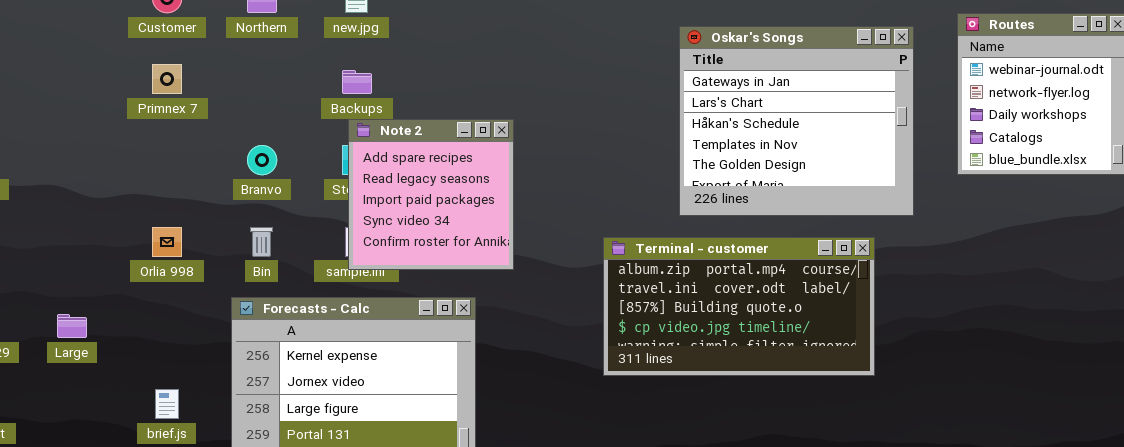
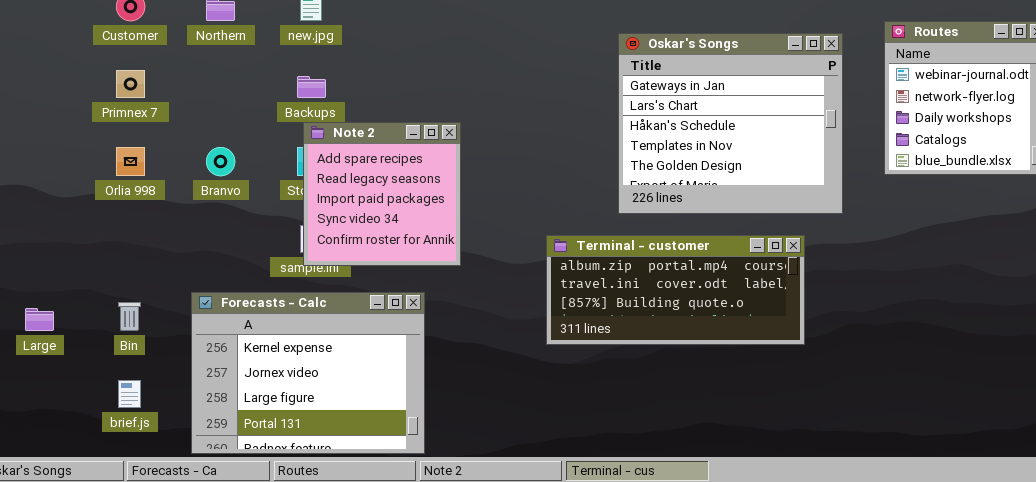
Orlia 998: [152,227,182,257] -> [116,147,145,176], moved
Bin: [250,227,273,257] -> [118,302,141,331], moved
Terminal - customer: [603,237,875,376] -> [546,235,805,345], resized

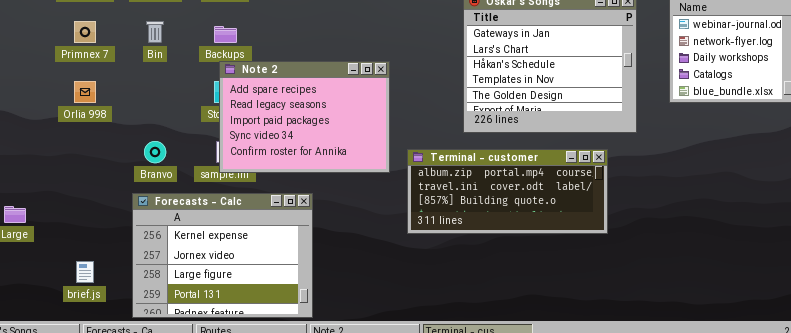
Note 2: [303,122,461,266] -> [219,61,390,173], resized
Branvo: [206,147,235,176] -> [144,141,166,163], moved
Bin: [118,302,141,331] -> [146,21,164,43], moved

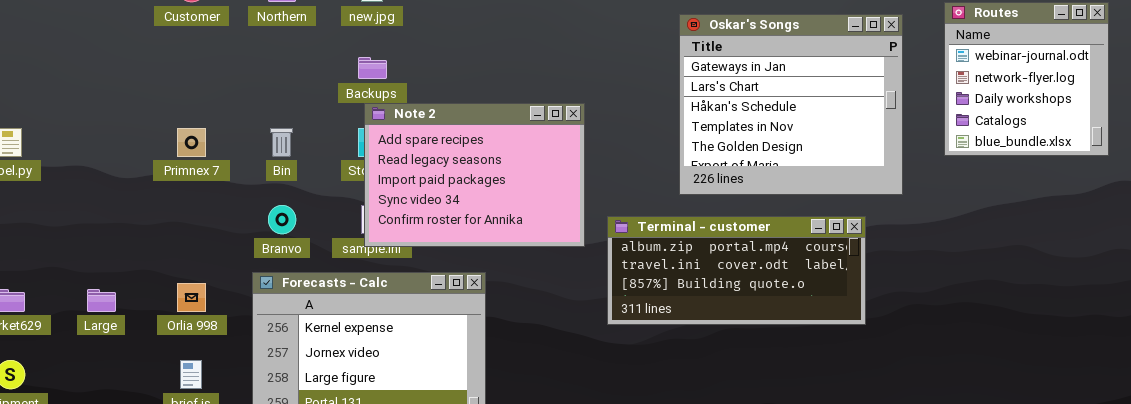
Primnex 7: [74,21,96,43] -> [177,128,206,157], moved
Bin: [146,21,164,43] -> [270,128,293,157], moved
Orlia 998: [74,81,96,103] -> [177,283,206,312], moved

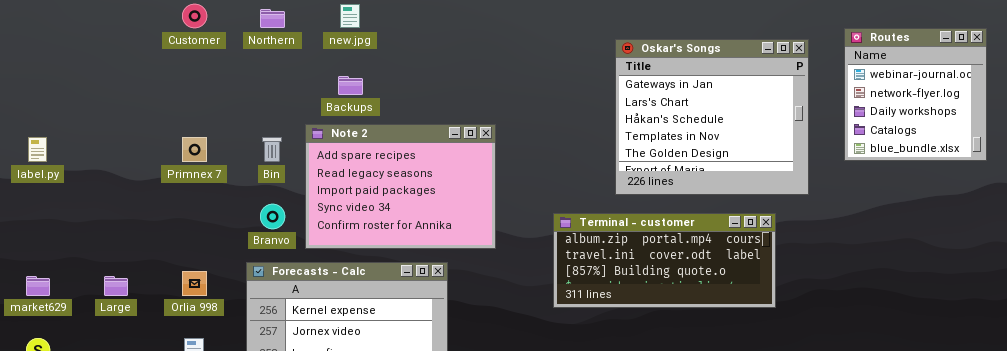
Note 2: [364,103,585,247] -> [305,124,496,249], moved

